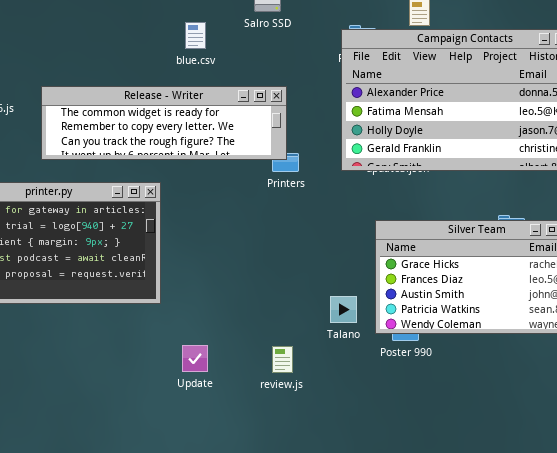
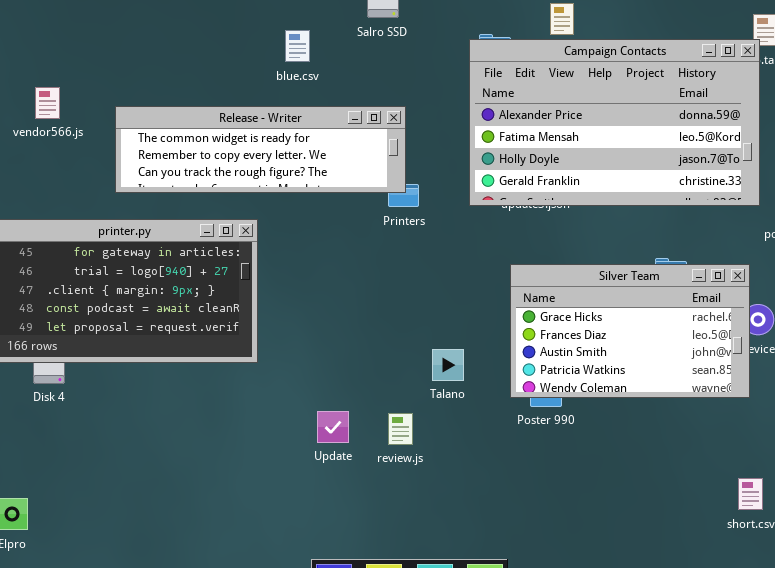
Talano: [330,296,357,323] -> [432,349,464,381], moved
Update: [182,345,208,372] -> [317,411,349,443], moved

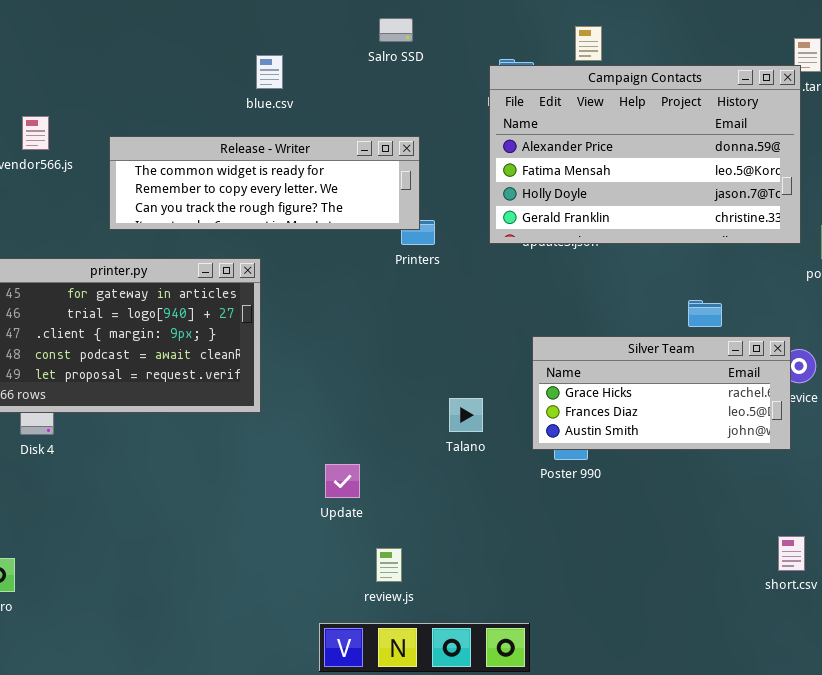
blue.csv: [285,30,310,62] -> [256,55,283,89], moved
Silver Team: [510,264,750,398] -> [532,336,791,450], resized
review.js: [388,413,413,445] -> [376,548,402,582], moved

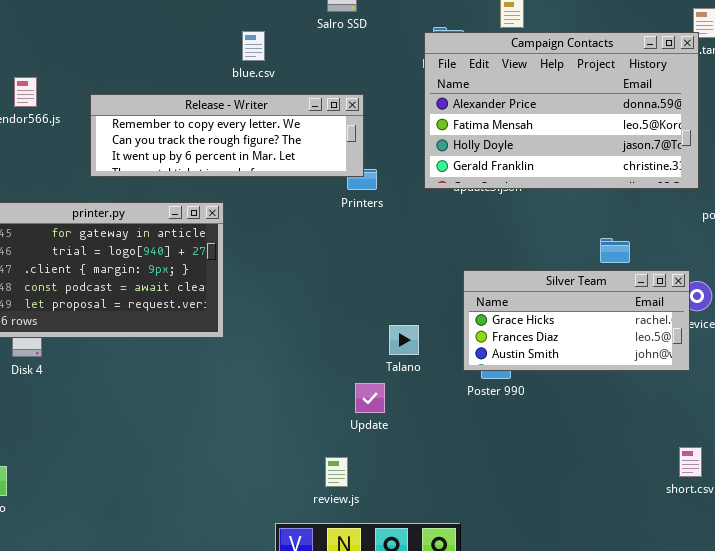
blue.csv: [256,55,283,89] -> [242,31,265,61], moved
Release - Writer: [109,136,420,230] -> [90,94,364,177], scrolled down 1 row
Update: [325,464,360,498] -> [355,383,385,413], moved

